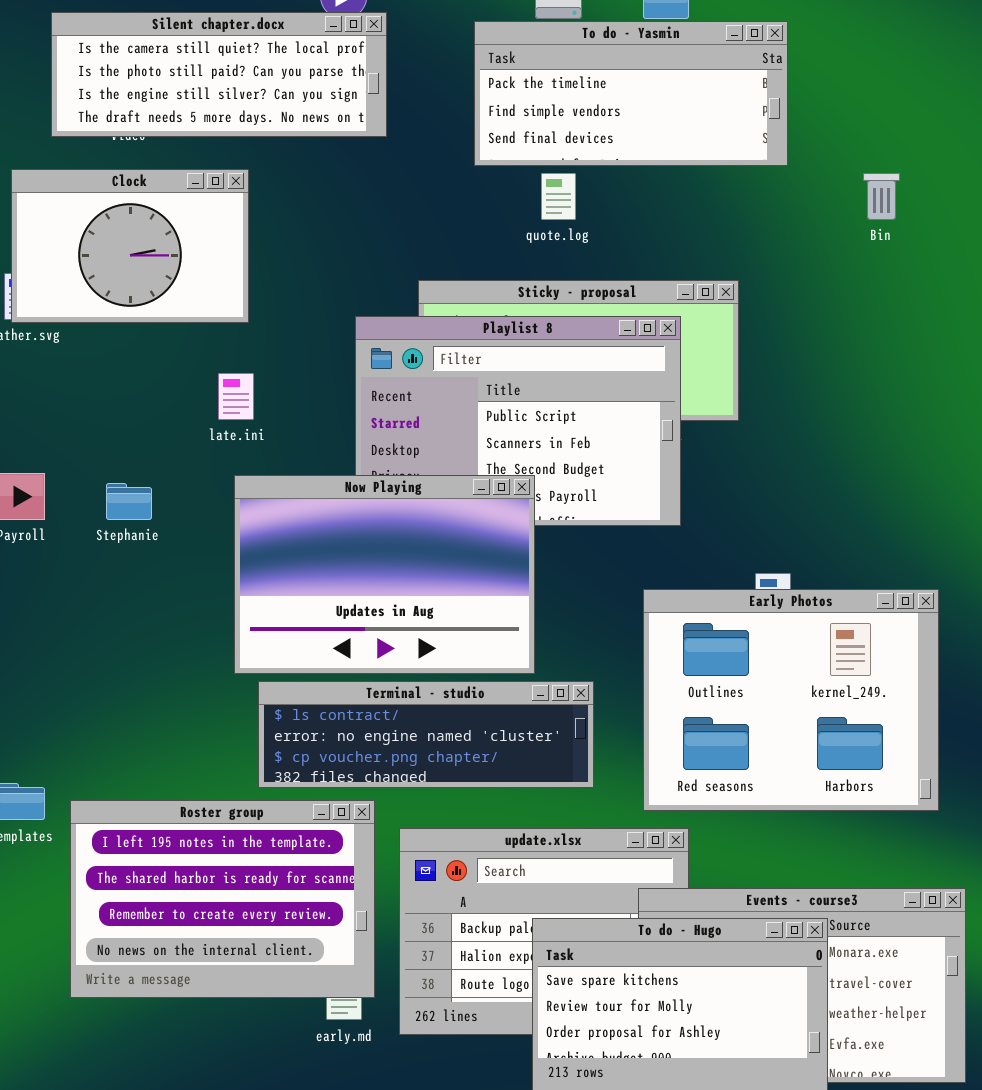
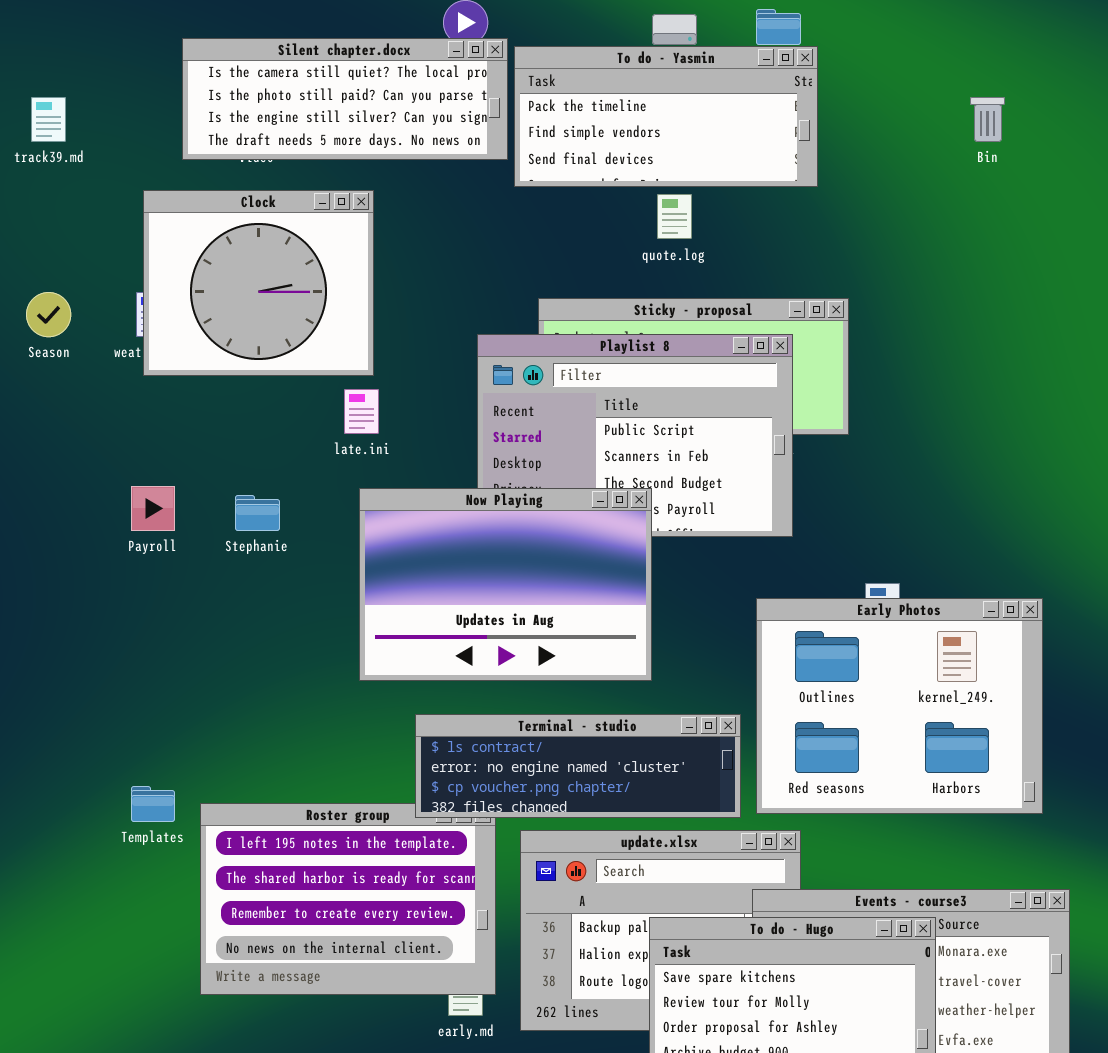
To do - Yasmin: [474,21,788,166] -> [514,46,818,187], moved
Clock: [11,169,249,323] -> [143,190,374,376], resized
Bin: [863,173,900,220] -> [970,97,1005,142], moved
Terminal - studio: [258,681,594,788] -> [415,714,741,818], moved

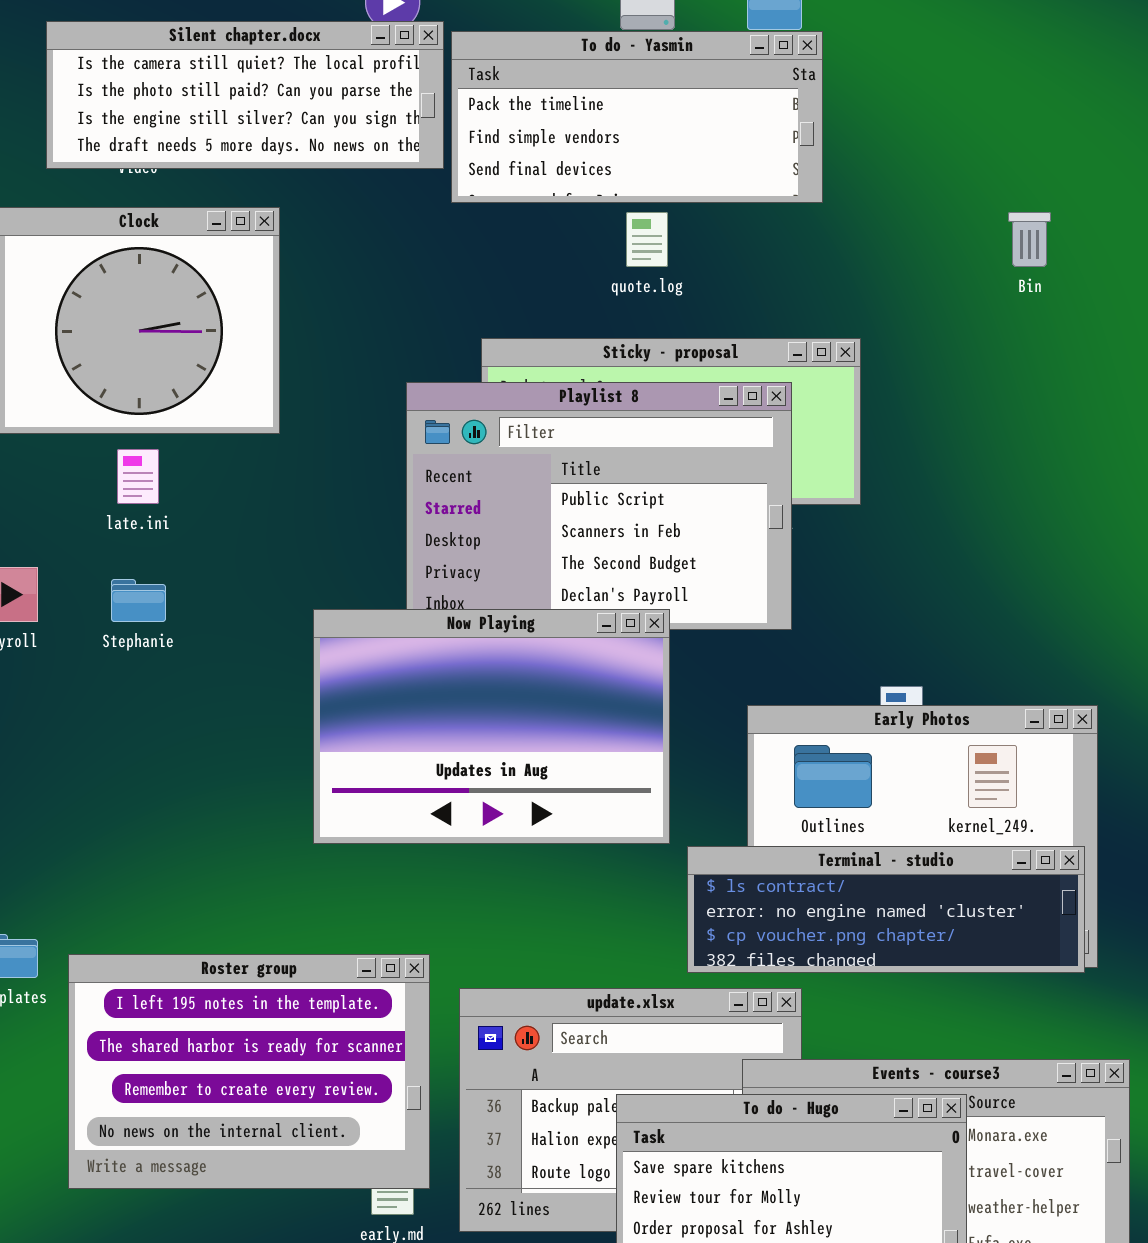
Bin: [970,97,1005,142] -> [1008,212,1051,267], moved
late.ini: [344,389,379,434] -> [117,449,159,504], moved
Now Playing: [359,488,652,681] -> [313,609,670,844], moved
Terminal - studio: [415,714,741,818] -> [687,846,1085,973], moved

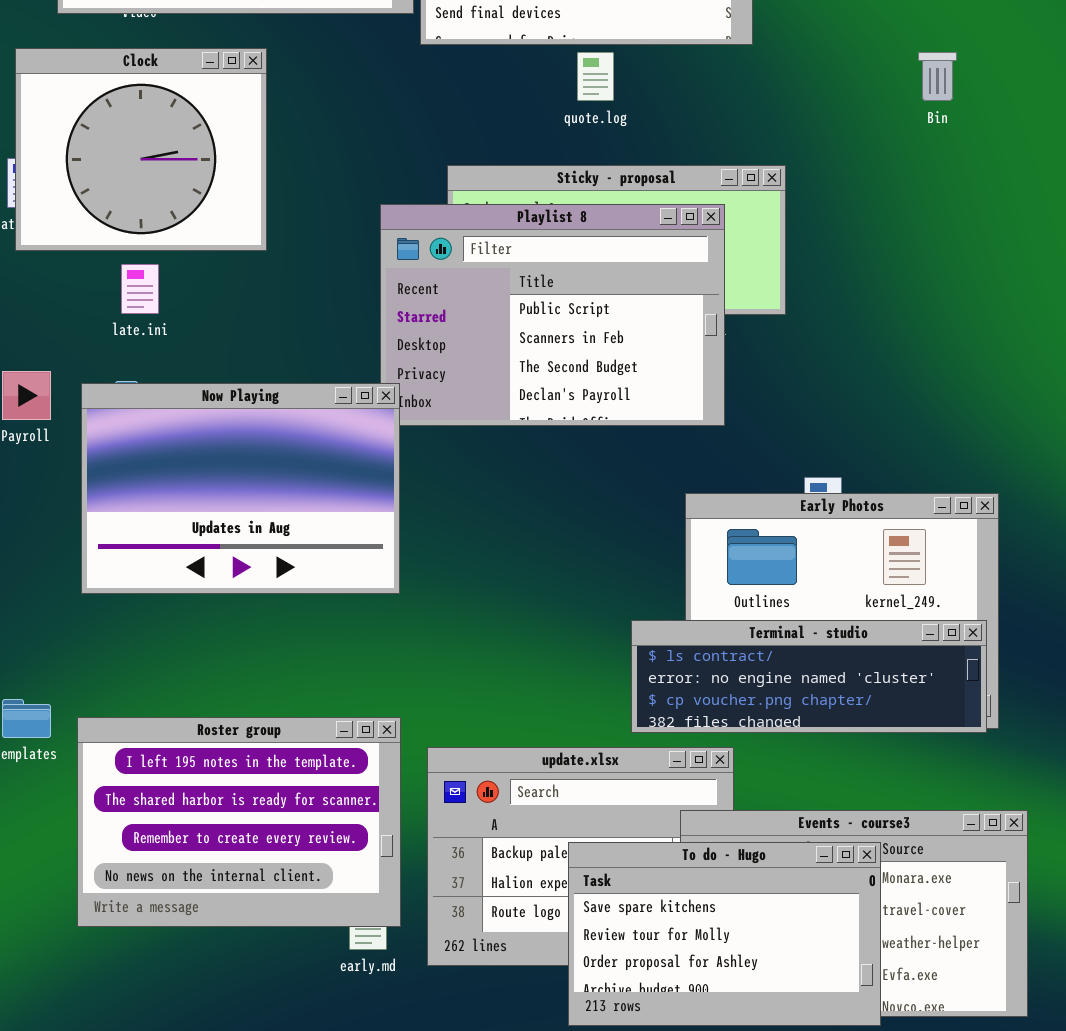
Now Playing: [313,609,670,844] -> [81,383,400,594], moved

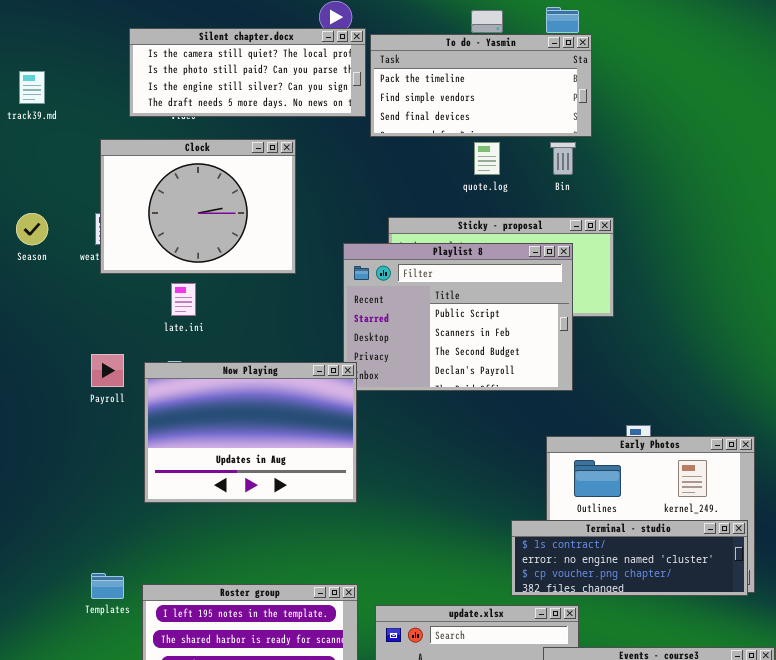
Clock: [15,48,267,251] -> [100,139,296,274], resized
Bin: [918,52,957,101] -> [550,142,576,175], moved

